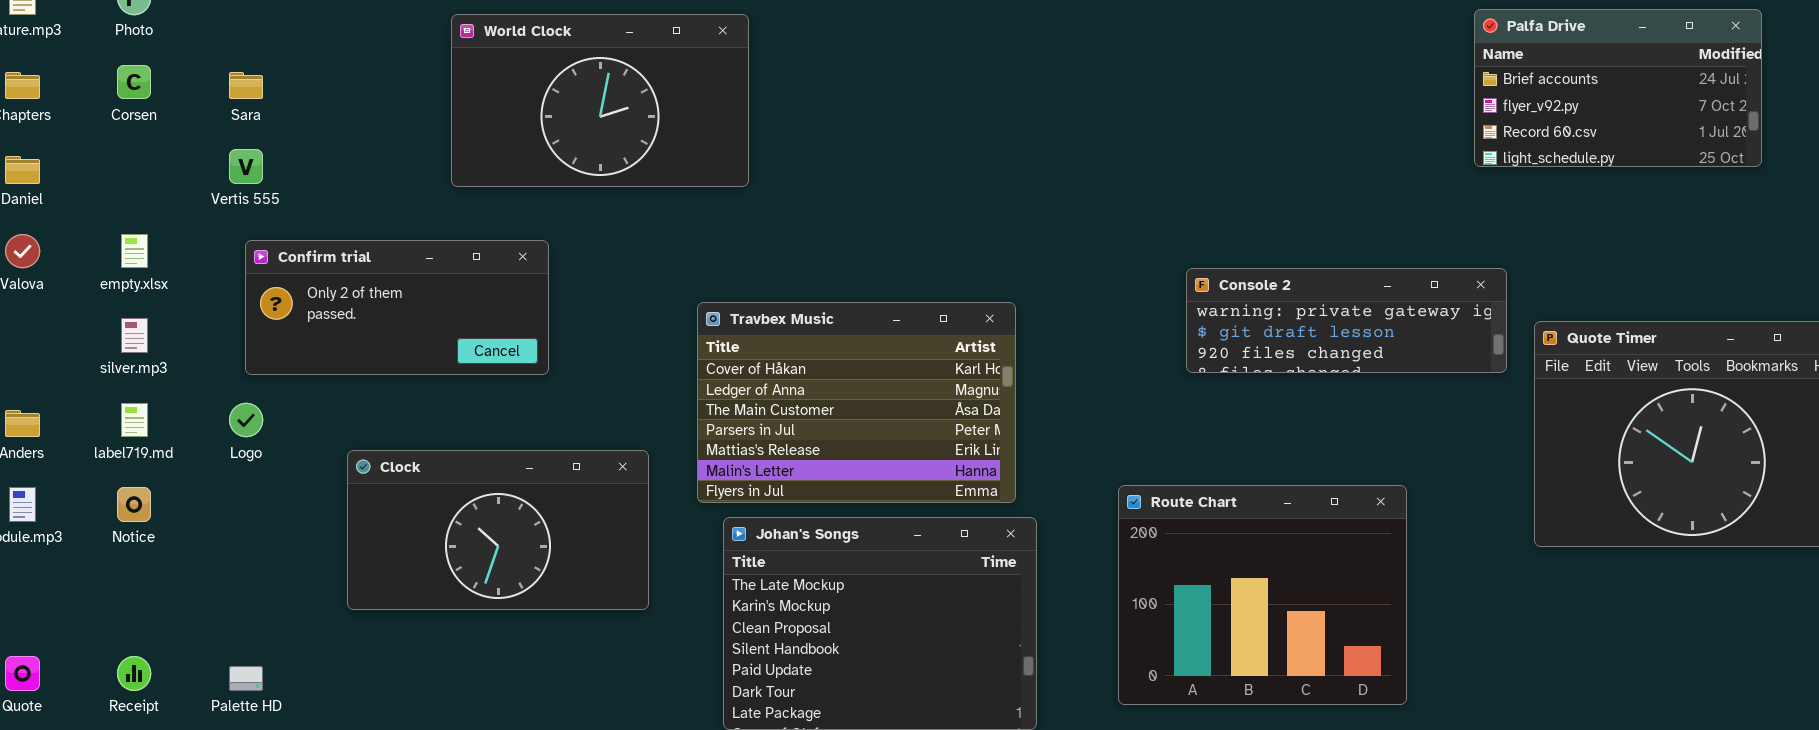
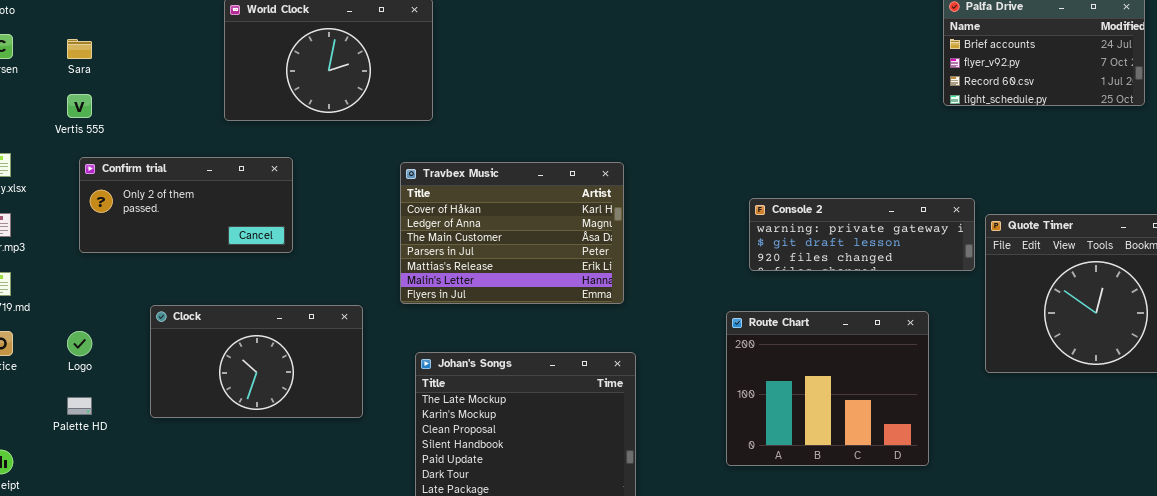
Console 2: [1186,268,1507,373] -> [749,198,975,271], moved
Travbex Music: [697,302,1016,503] -> [400,162,624,304], moved
Logo: [229,403,263,437] -> [67,331,92,356], moved
Route Chart: [1118,485,1407,705] -> [726,311,929,466], moved
Palette HD: [229,666,263,691] -> [67,397,92,415], moved

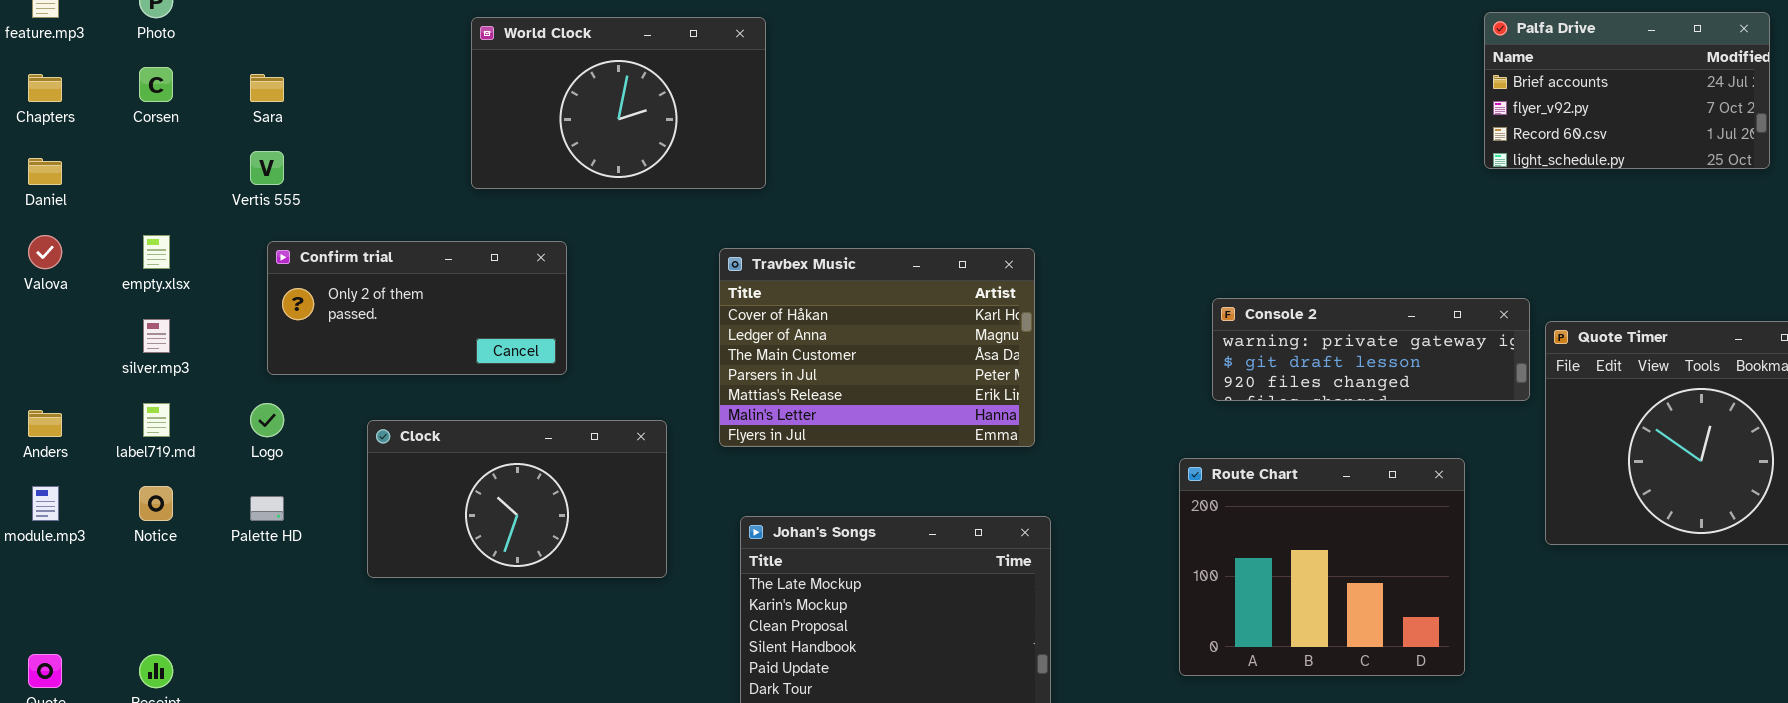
Clock: [150,305,363,418] -> [367,420,667,578], moved
Logo: [67,331,92,356] -> [250,403,284,437], moved
Palette HD: [67,397,92,415] -> [250,496,284,521], moved

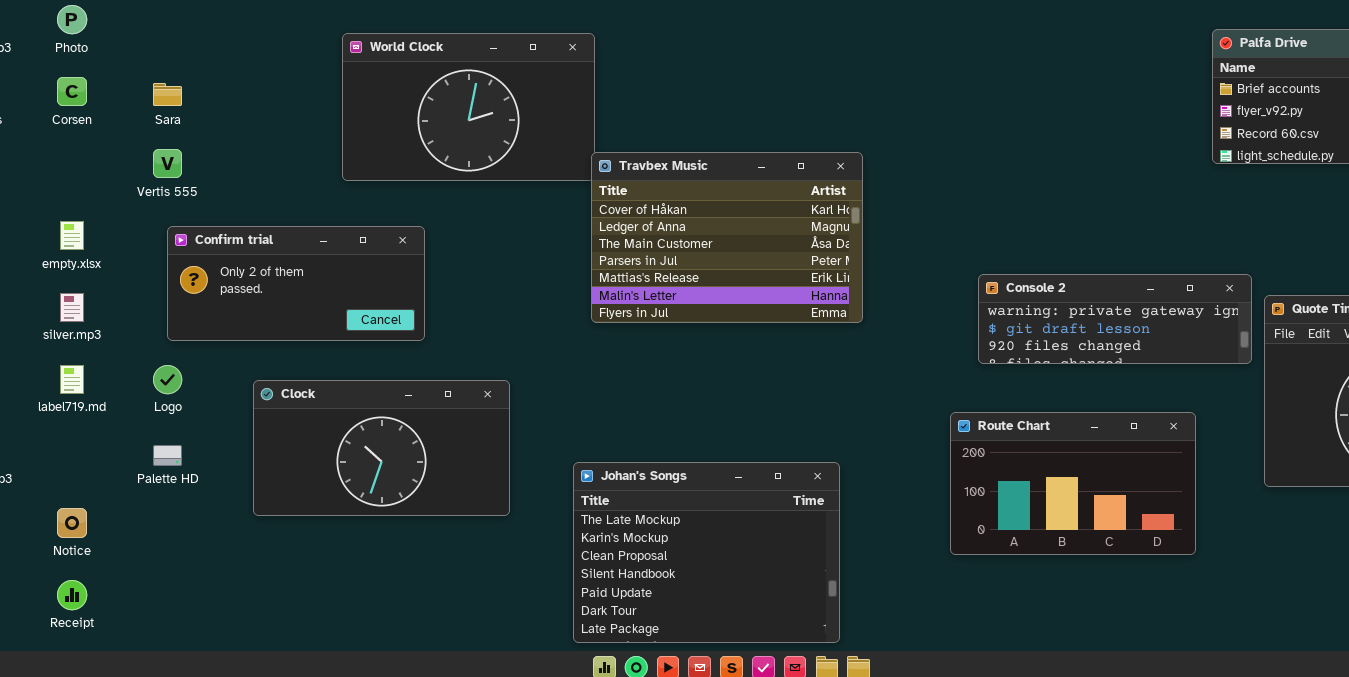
Travbex Music: [719,248,1035,447] -> [591,152,863,323], moved
Route Chart: [1179,458,1465,676] -> [950,412,1196,555], resized
Notice: [139,486,173,521] -> [57,508,87,538], moved

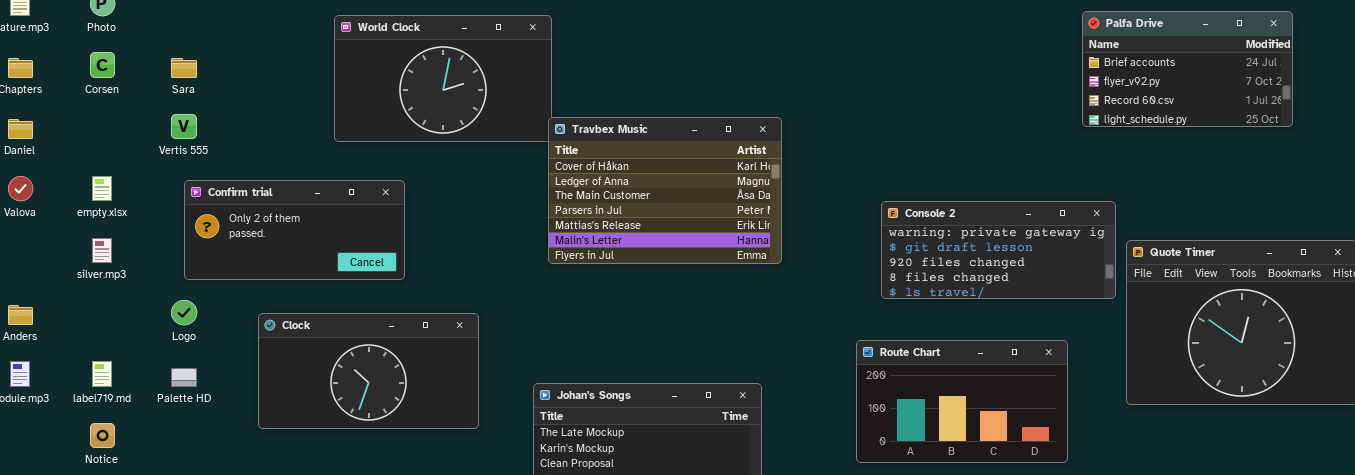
Console 2: [978,274,1252,364] -> [881,201,1116,299], resized
label719.md: [60,365,84,394] -> [92,361,112,387], moved

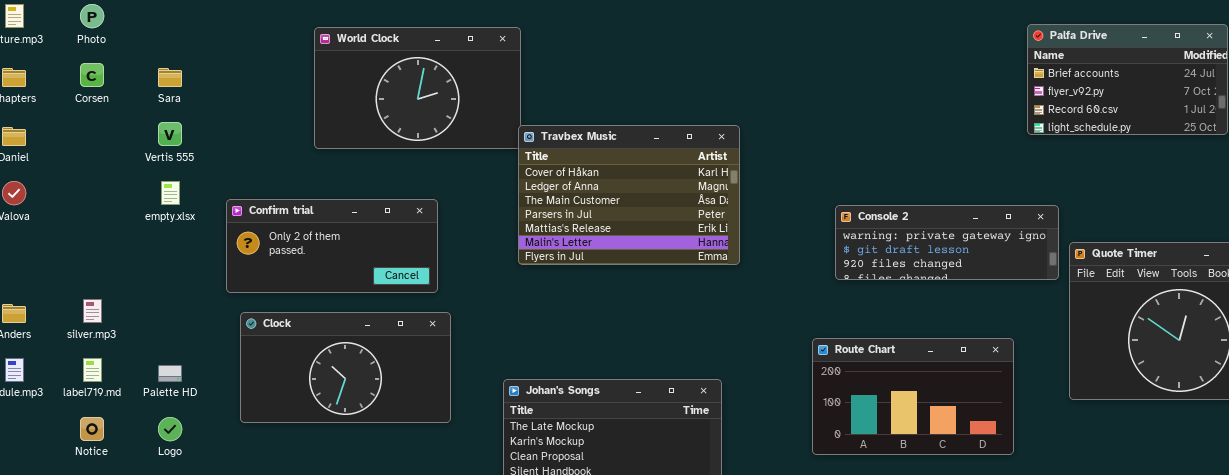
empty.xlsx: [92,176,112,201] -> [161,181,180,205], moved
Confirm trial: [184,180,405,280] -> [226,199,438,293], moved
Console 2: [881,201,1116,299] -> [835,205,1059,280], resized
silver.mp3: [92,238,112,263] -> [83,299,102,323], moved
Logo: [171,300,197,325] -> [158,417,182,441], moved

